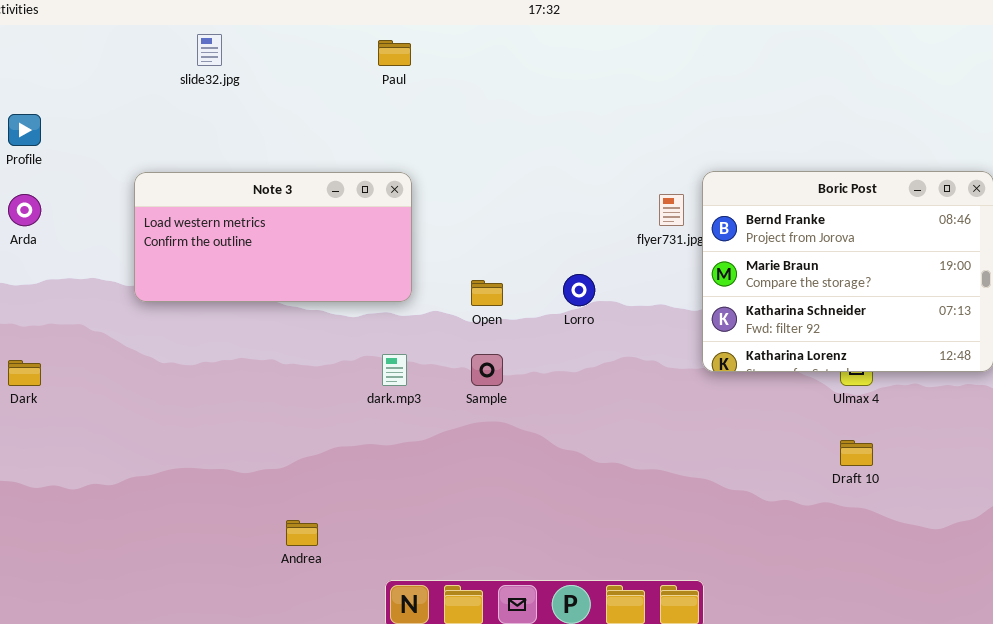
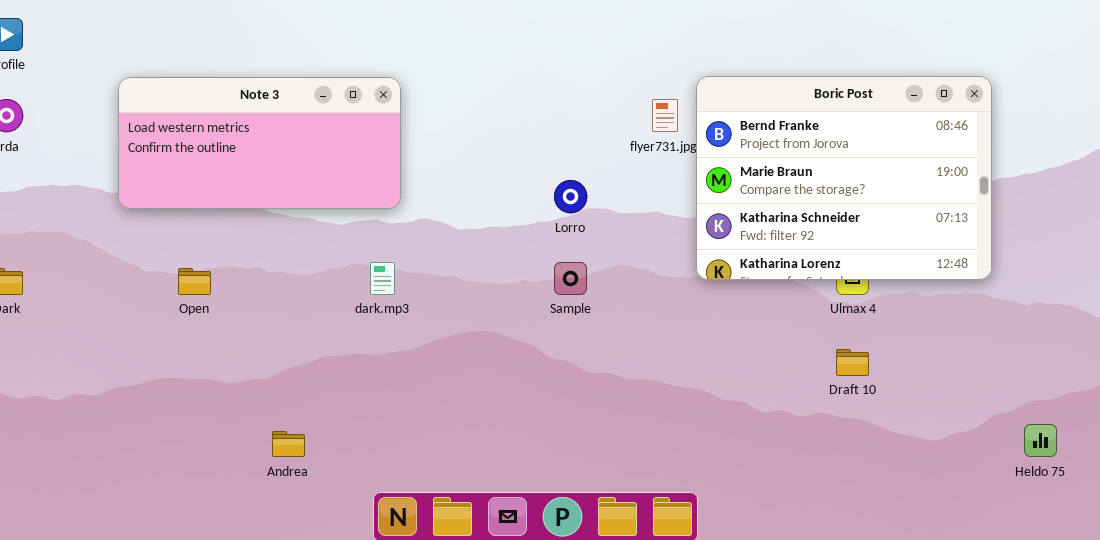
Open: [471,280,503,306] -> [178,268,211,295], moved
Sample: [471,354,503,386] -> [554,262,587,295], moved

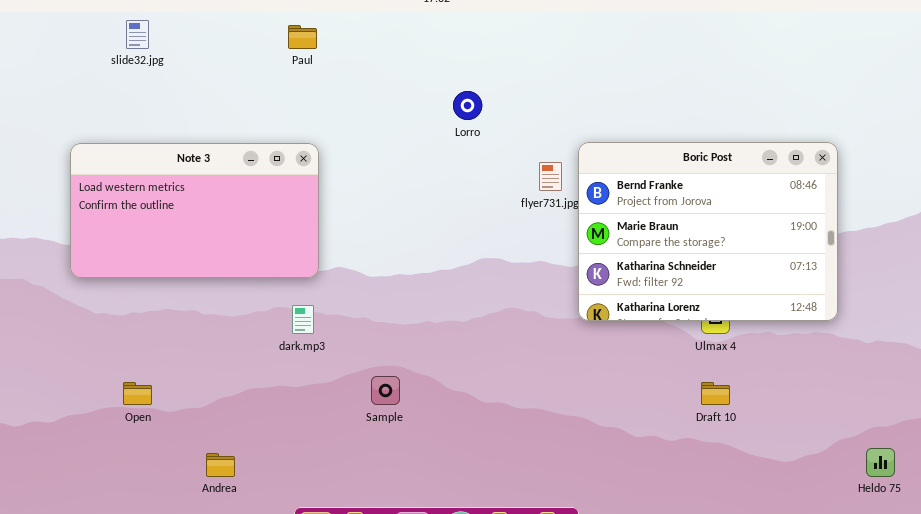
Note 3: [118,77,401,209] -> [70,143,319,278], resized
Lorro: [554,180,587,213] -> [453,91,482,120], moved
Sample: [554,262,587,295] -> [371,376,400,405], moved
Open: [178,268,211,295] -> [123,382,152,405], moved

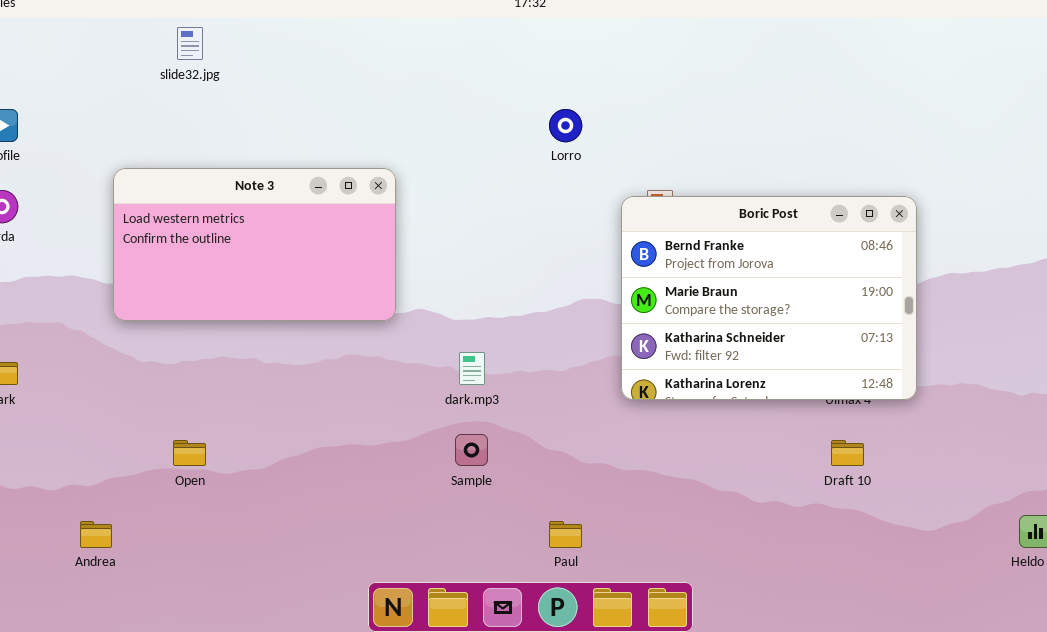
Paul: [288,25,317,49] -> [549,521,582,548], moved
Boric Post: [578,142,838,321] -> [621,196,917,400], moved
dark.mp3: [292,305,314,334] -> [459,352,485,385], moved
Andrea: [206,453,235,477] -> [80,521,112,548], moved

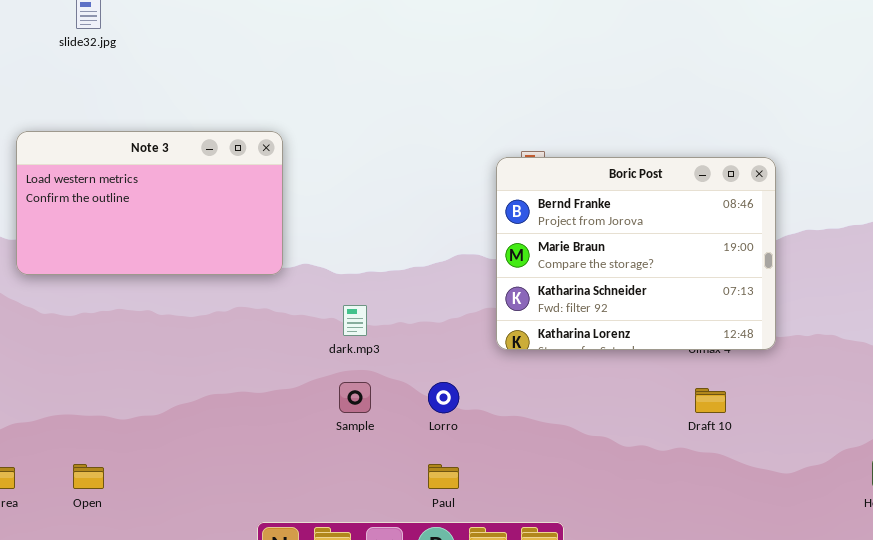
Lorro: [549,109,582,142] -> [428,382,459,413], moved
Open: [173,440,206,466] -> [73,464,104,489], moved

